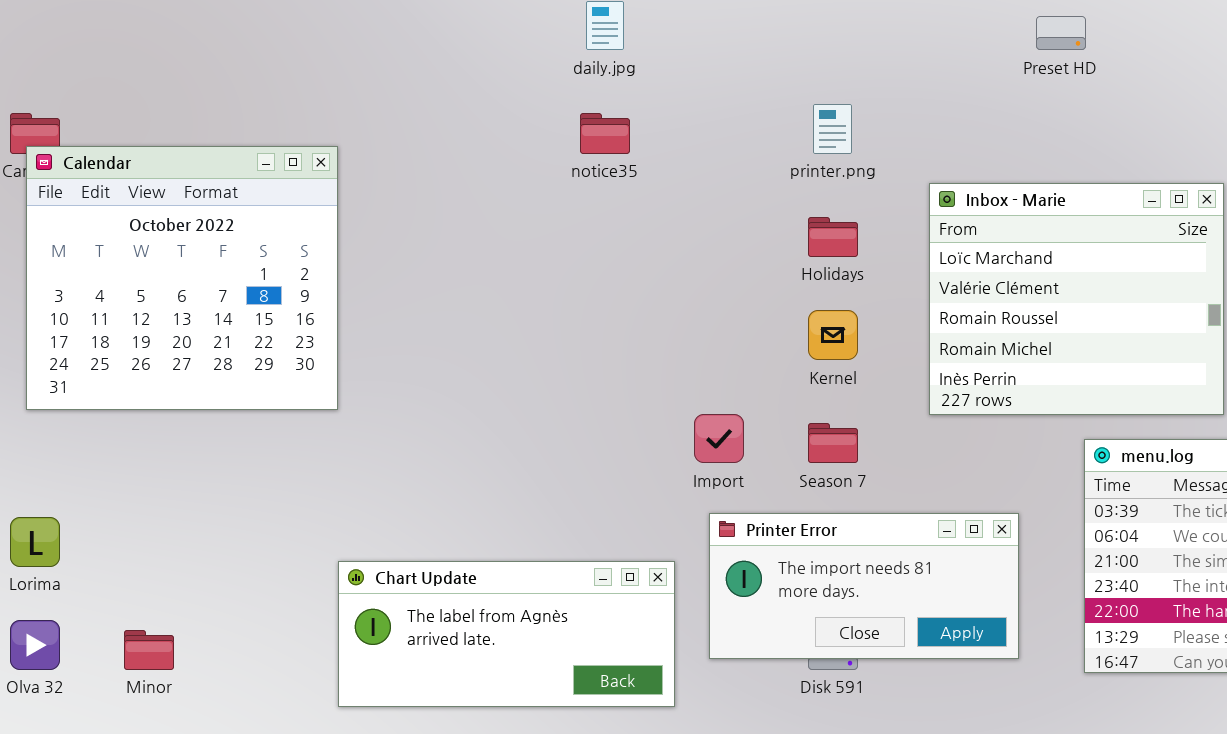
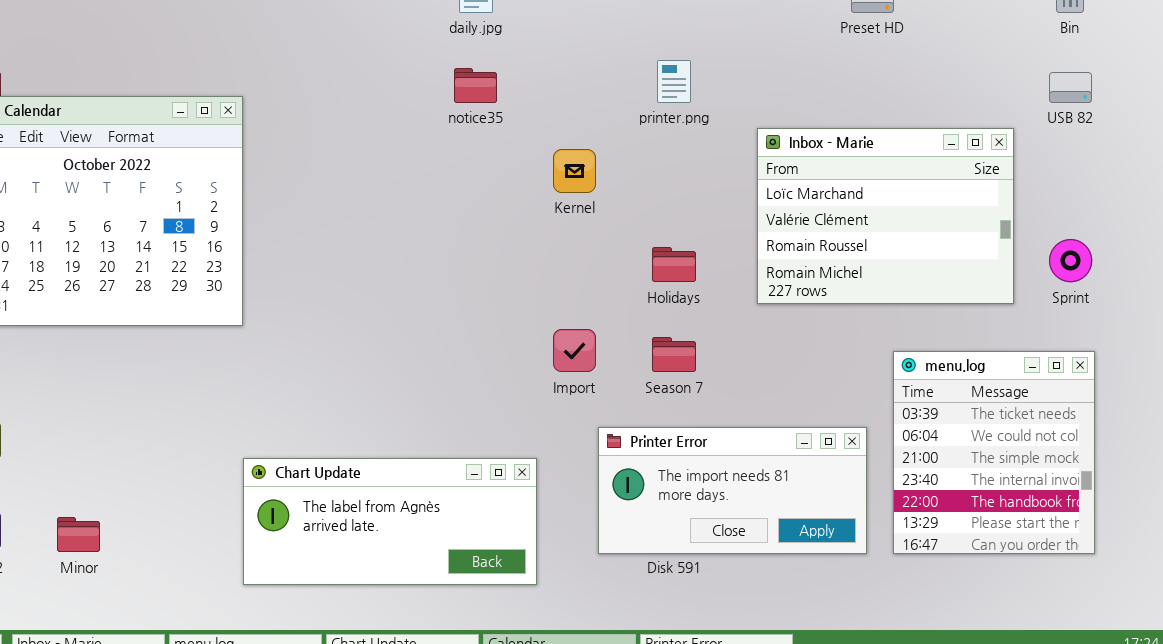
Inbox - Marie: [929,183,1224,415] -> [757,128,1014,304], resized
Holidays: [808,217,858,257] -> [652,247,696,282], moved
Kernel: [808,310,858,360] -> [553,149,596,193], moved
Printer Error: [709,513,1019,659] -> [598,427,867,554], moved

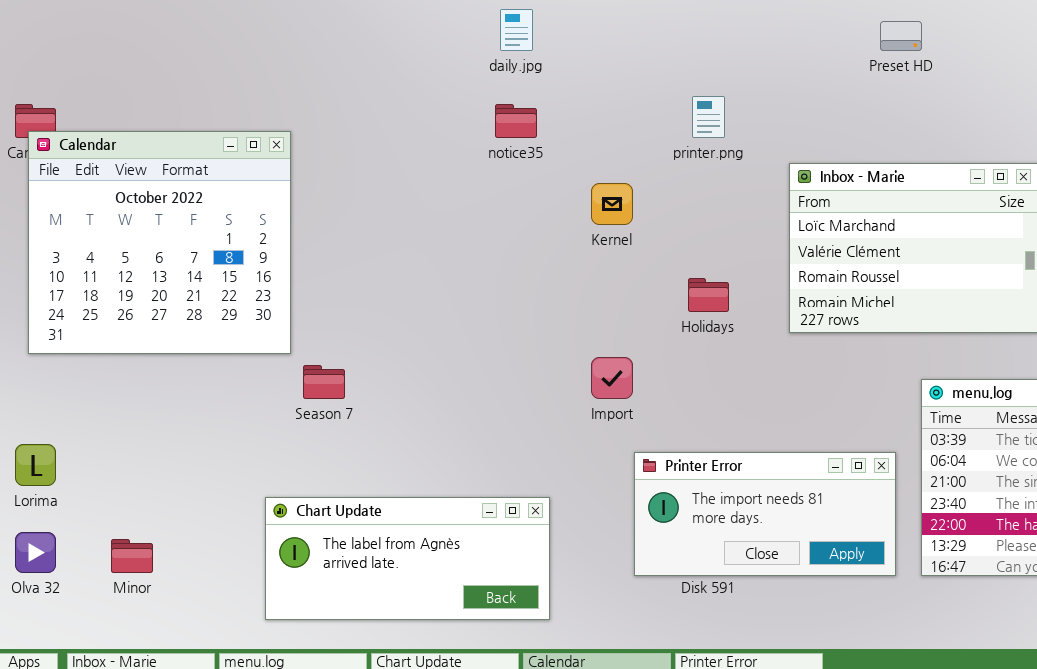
Season 7: [652,337,696,372] -> [303,365,345,399], moved
Chart Update: [243,458,537,585] -> [265,497,550,620], moved

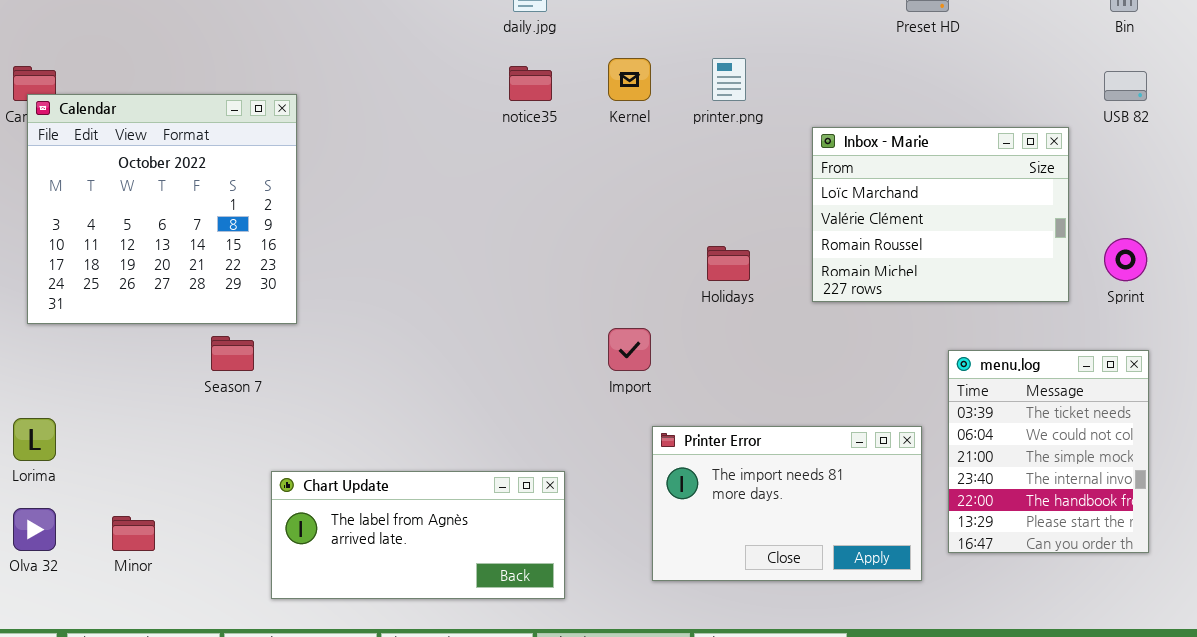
Kernel: [591,183,633,225] -> [608,58,651,101], moved
Season 7: [303,365,345,399] -> [211,336,254,371], moved
Printer Error: [634,452,896,576] -> [652,426,922,581], resized

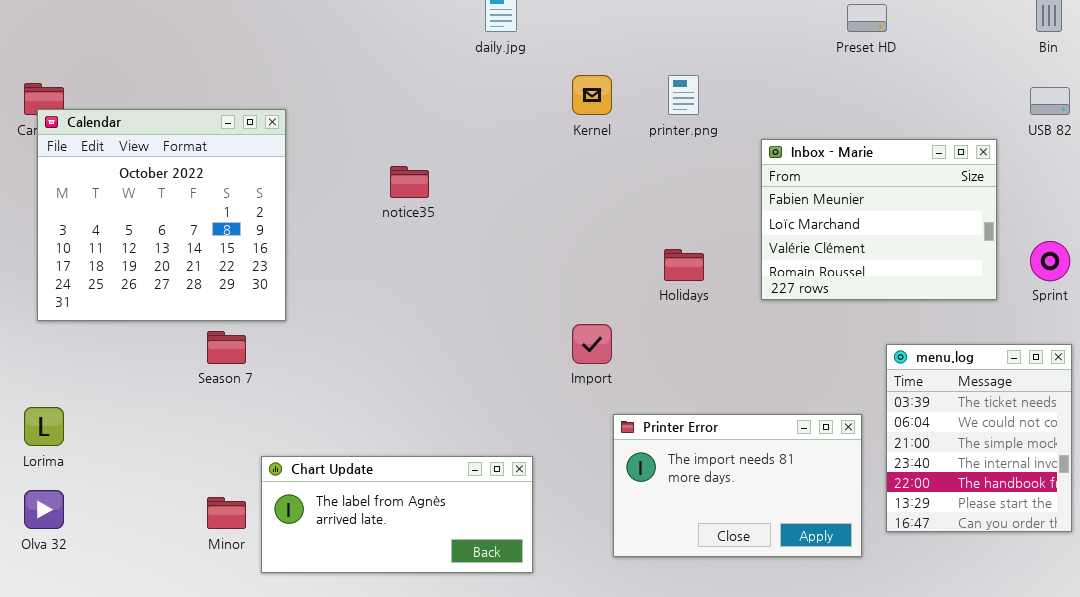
notice35: [509,66,552,101] -> [390,166,429,198], moved
Inbox - Marie: [812,127,1069,302] -> [761,139,997,300], scrolled up 1 row
Minor: [112,516,155,551] -> [207,497,246,529], moved

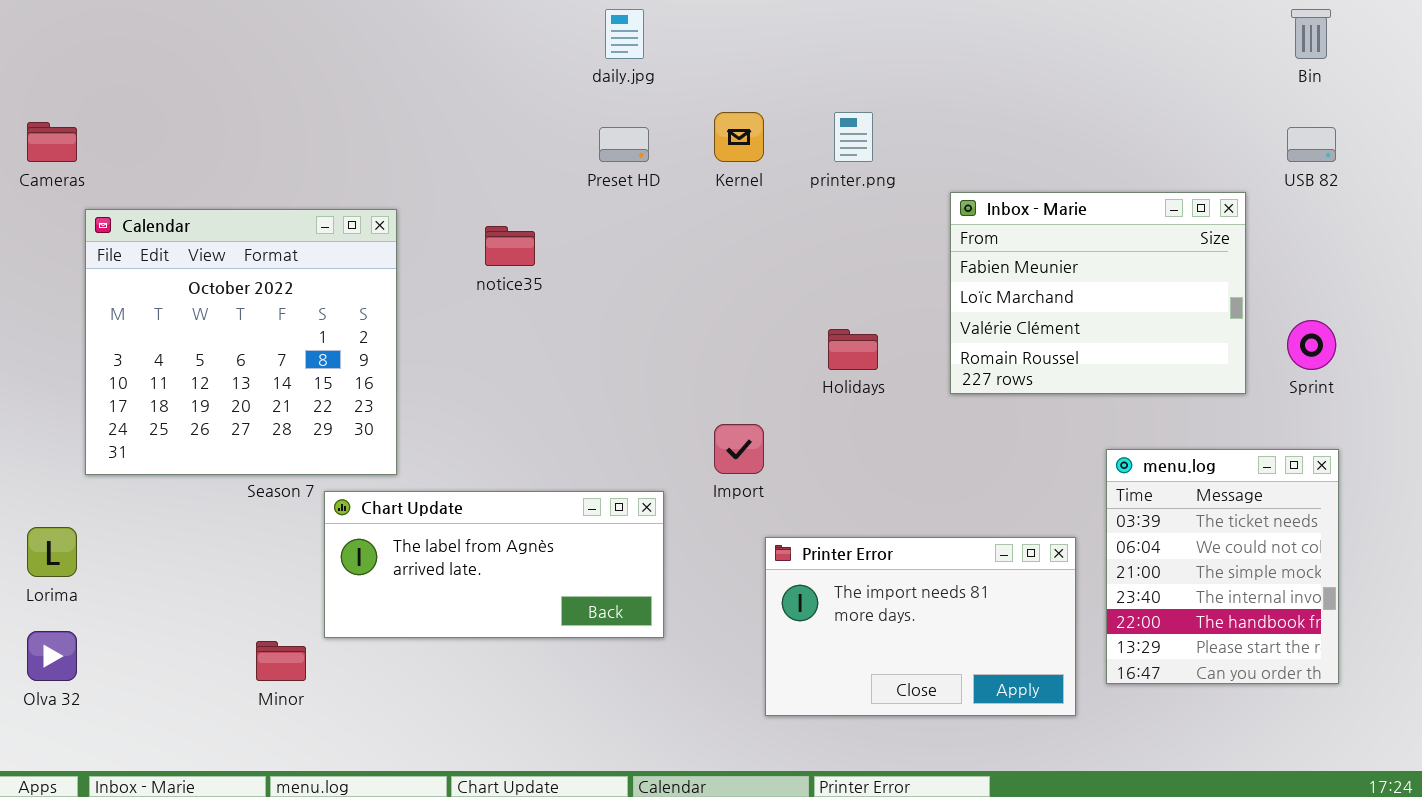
Preset HD: [847,4,887,32] -> [599,127,649,162], moved
Calendar: [37,109,286,321] -> [85,209,397,475], moved
Chart Update: [261,456,533,573] -> [324,491,664,638], moved

